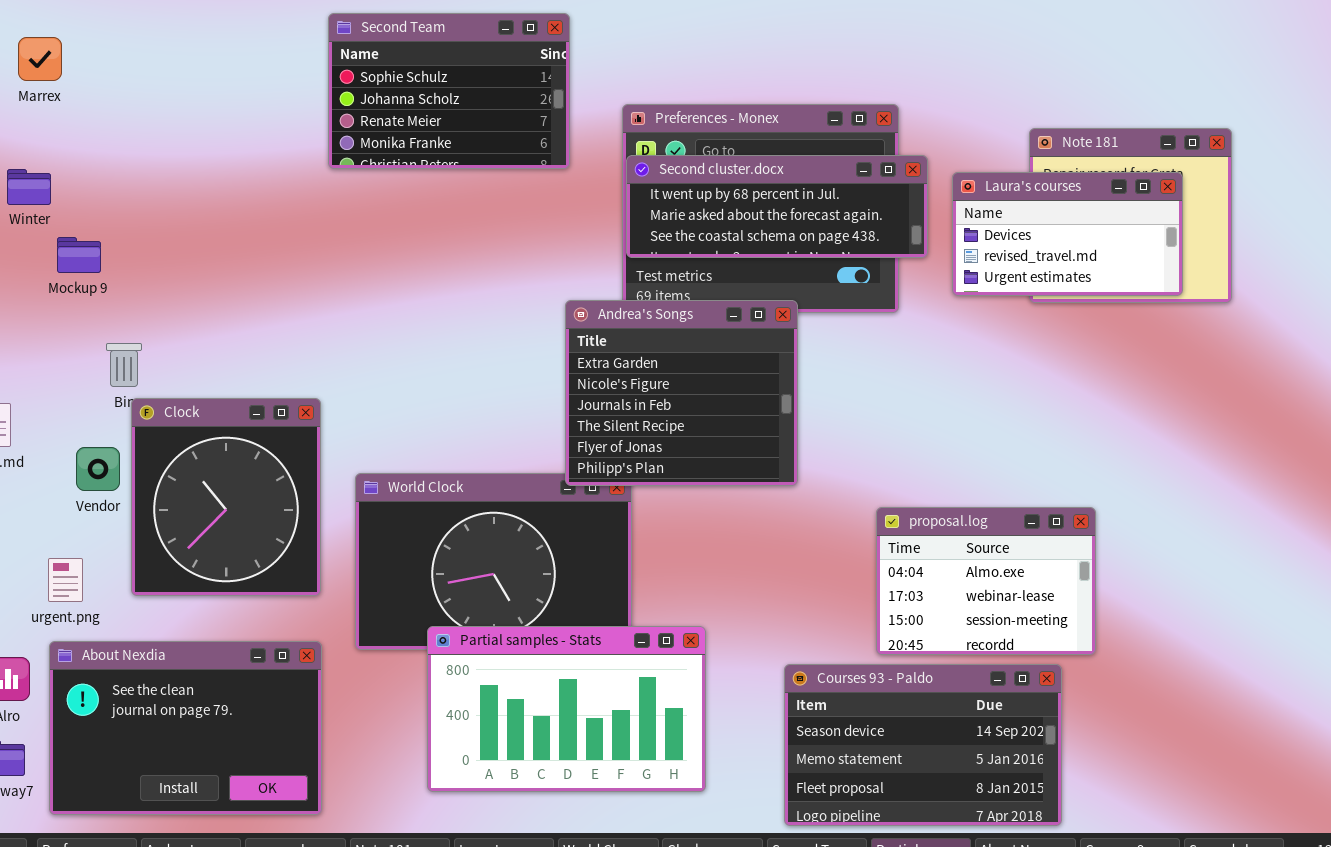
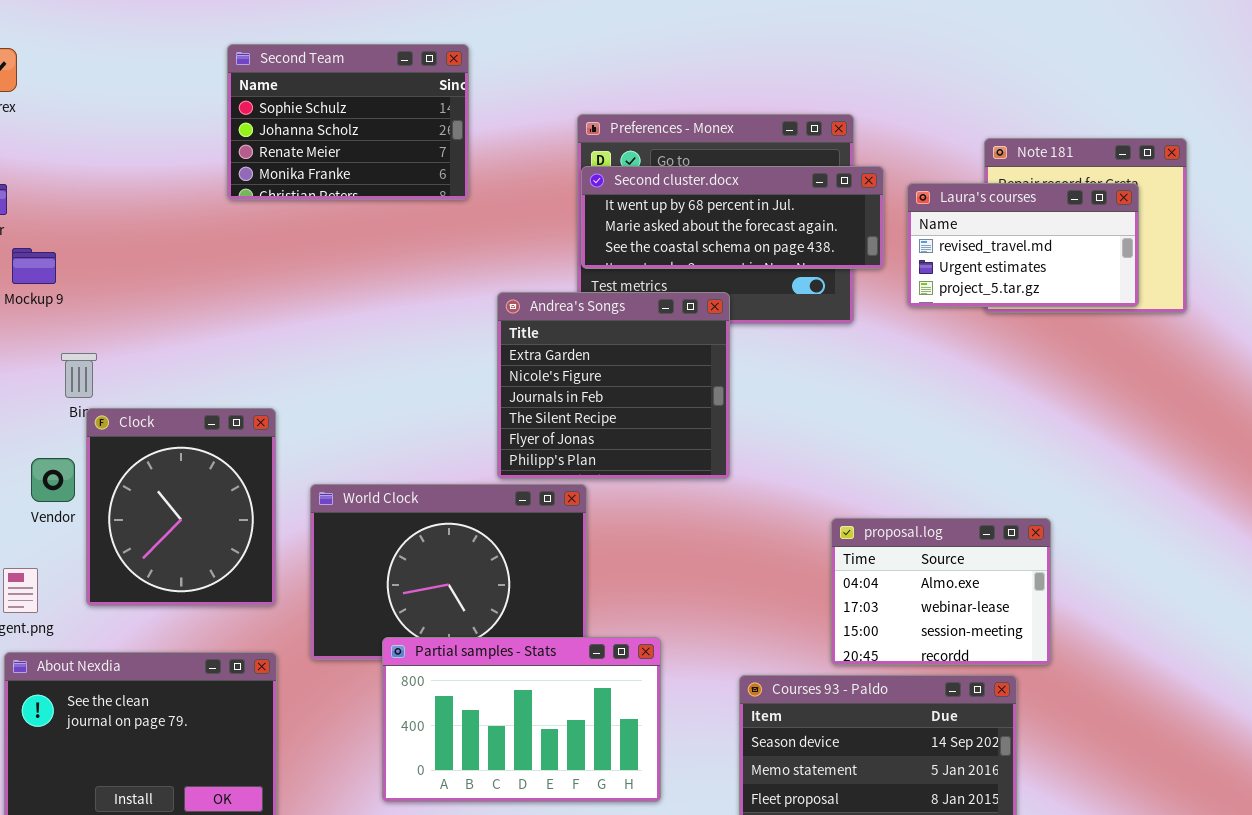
Second Team: [328,13,570,169] -> [227,44,469,200], moved
Laura's courses: [952,172,1183,296] -> [907,183,1139,307], scrolled down 1 row
Andrea's Songs: [565,300,798,486] -> [497,292,730,479], moved

